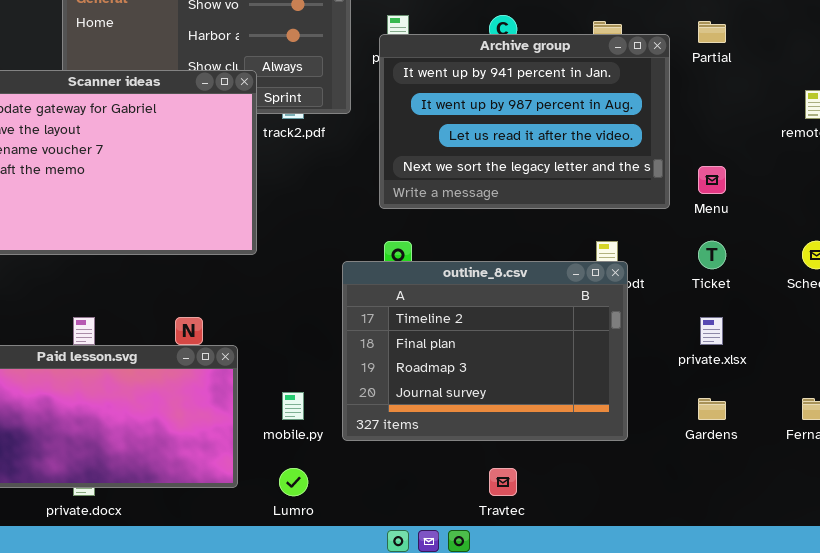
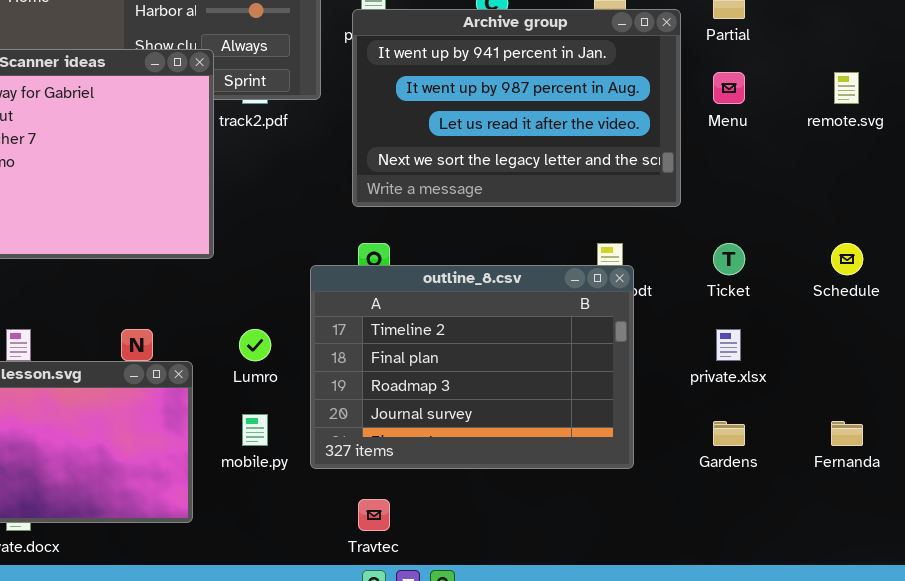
Menu: [698,166,726,194] -> [713,72,745,104], moved
Lumro: [279,468,308,496] -> [239,329,271,361], moved
Travtec: [489,468,517,496] -> [358,499,390,531], moved

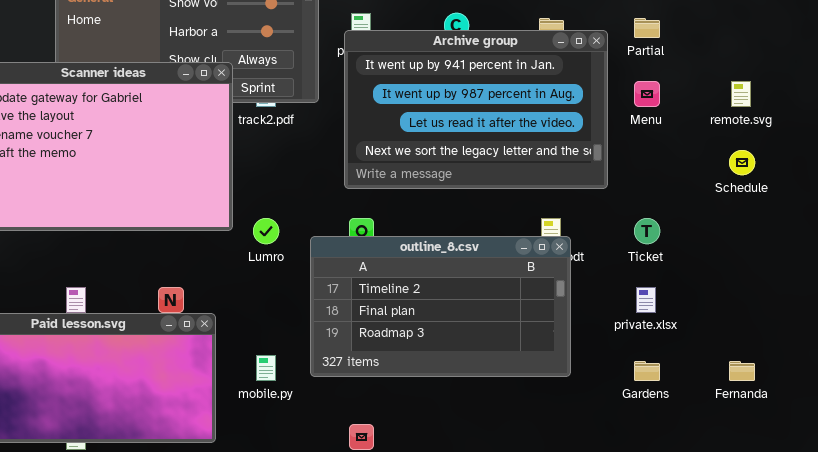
Schedule: [831,243,863,275] -> [729,150,755,175], moved
outline_8.csv: [310,265,634,469] -> [310,236,571,377], resized
Lumro: [239,329,271,361] -> [253,218,279,244], moved

